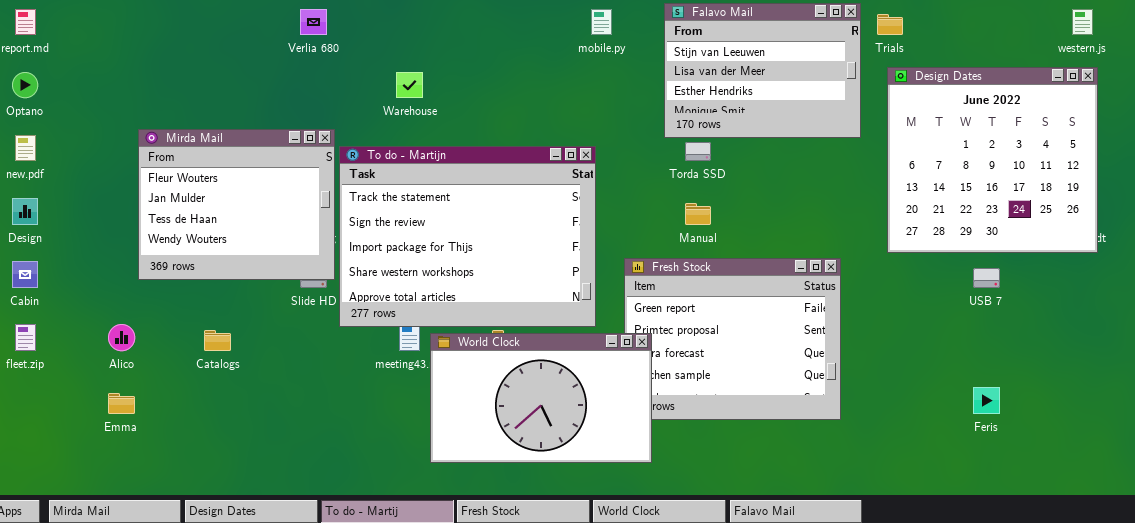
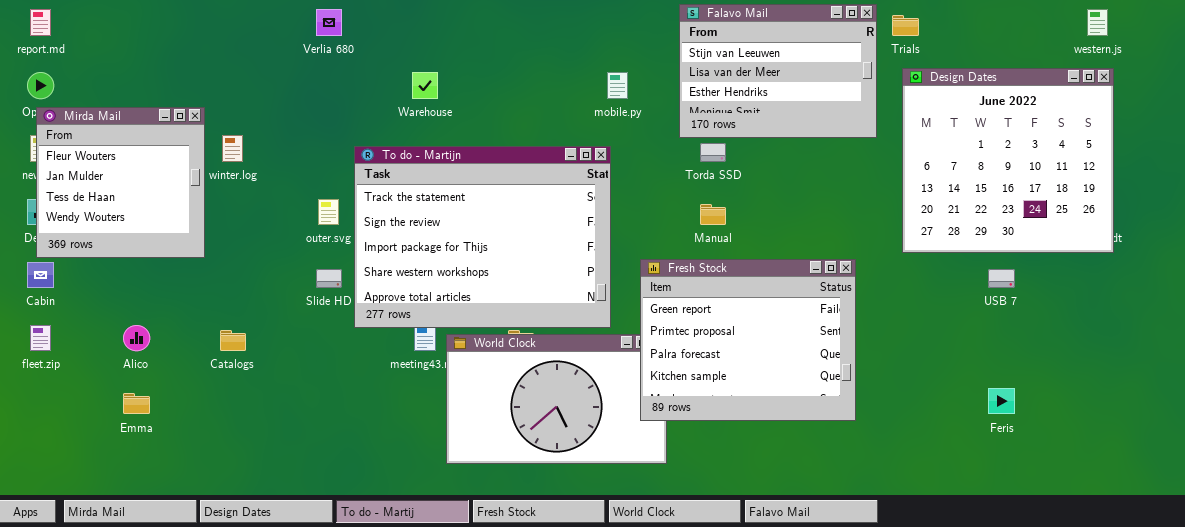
mobile.py: [591,9,612,35] -> [607,72,628,99], moved
Mirda Mail: [138,129,335,280] -> [36,107,205,258], moved, resized
Fresh Stock: [624,258,841,420] -> [640,259,856,421], raised

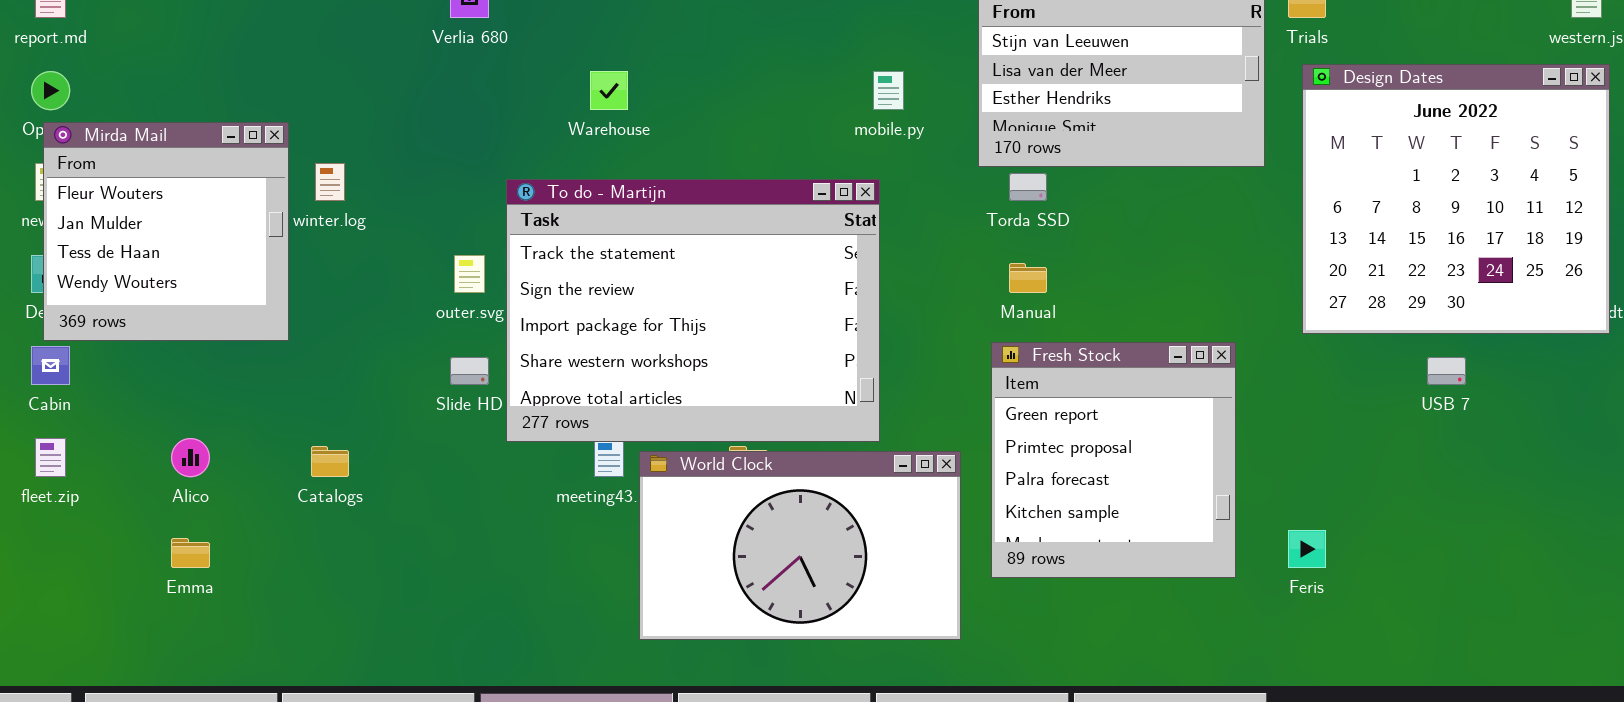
Fresh Stock: [640,259,856,421] -> [991,342,1236,578], resized
Feris: [988,388,1015,414] -> [1288,530,1326,568], moved

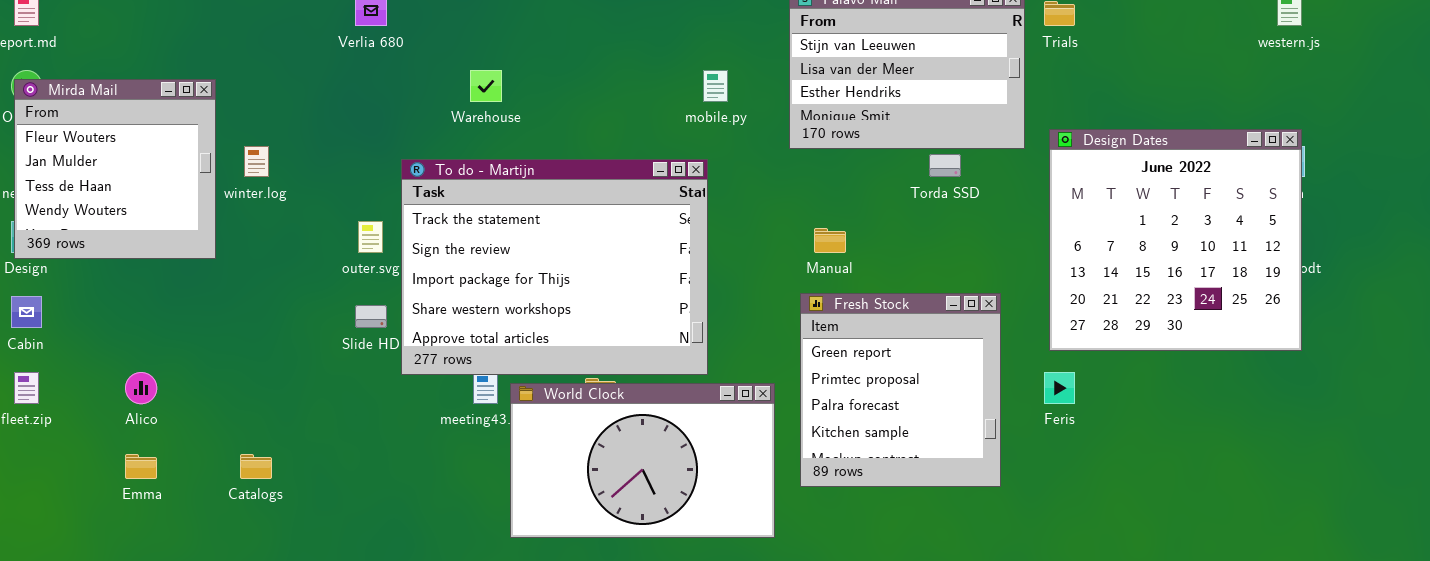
Design Dates: [1302,64,1610,334] -> [1049,129,1302,351], moved
Mirda Mail: [43,122,289,341] -> [14,79,216,259], moved
Torda SSD: [1009,173,1047,201] -> [929,154,961,177], moved
Catalogs: [311,446,349,477] -> [240,454,272,479], moved
Feris: [1288,530,1326,568] -> [1044,372,1075,404], moved

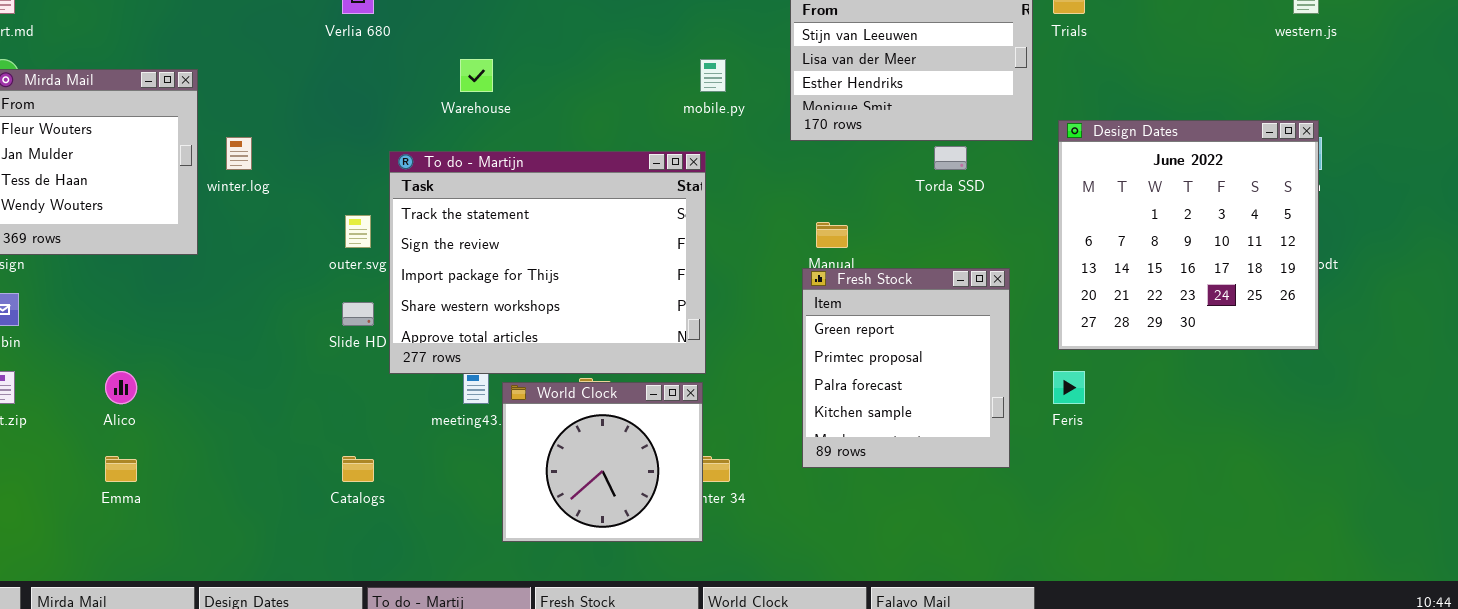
Fresh Stock: [800,293,1001,487] -> [802,268,1010,468], moved
World Clock: [510,383,775,538] -> [502,382,703,542], resized
Catalogs: [240,454,272,479] -> [342,456,374,482], moved

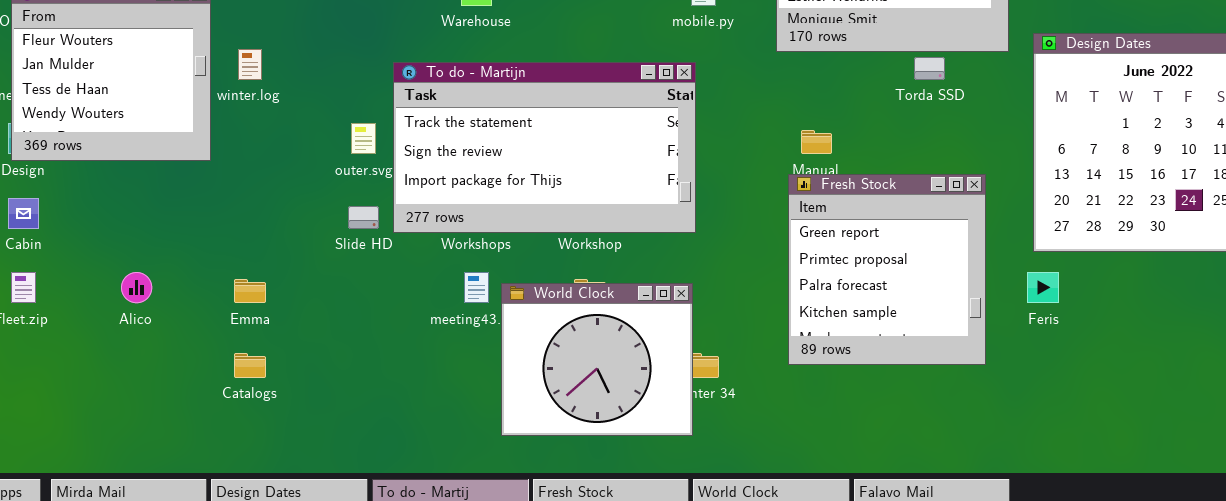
To do - Martijn: [389,151,706,374] -> [393,62,696,233], resized
Emma: [105,456,137,482] -> [234,279,266,303], moved
Catalogs: [342,456,374,482] -> [234,353,266,378], moved

